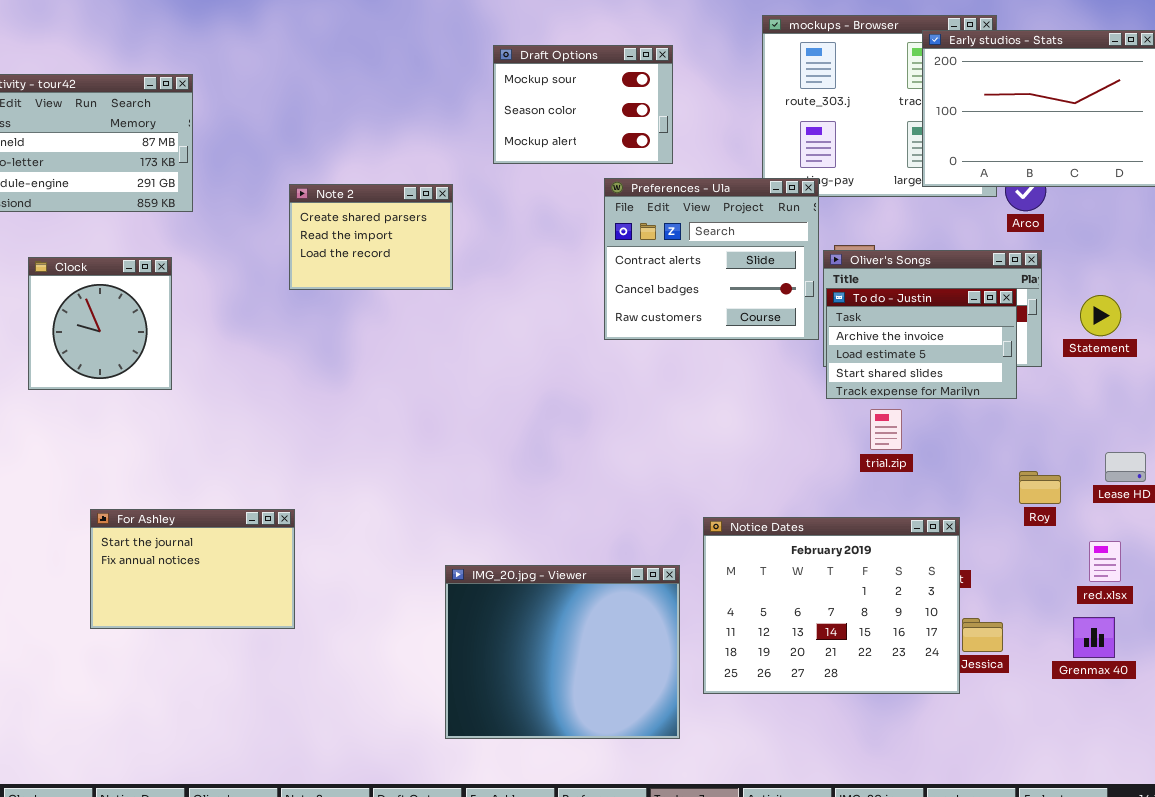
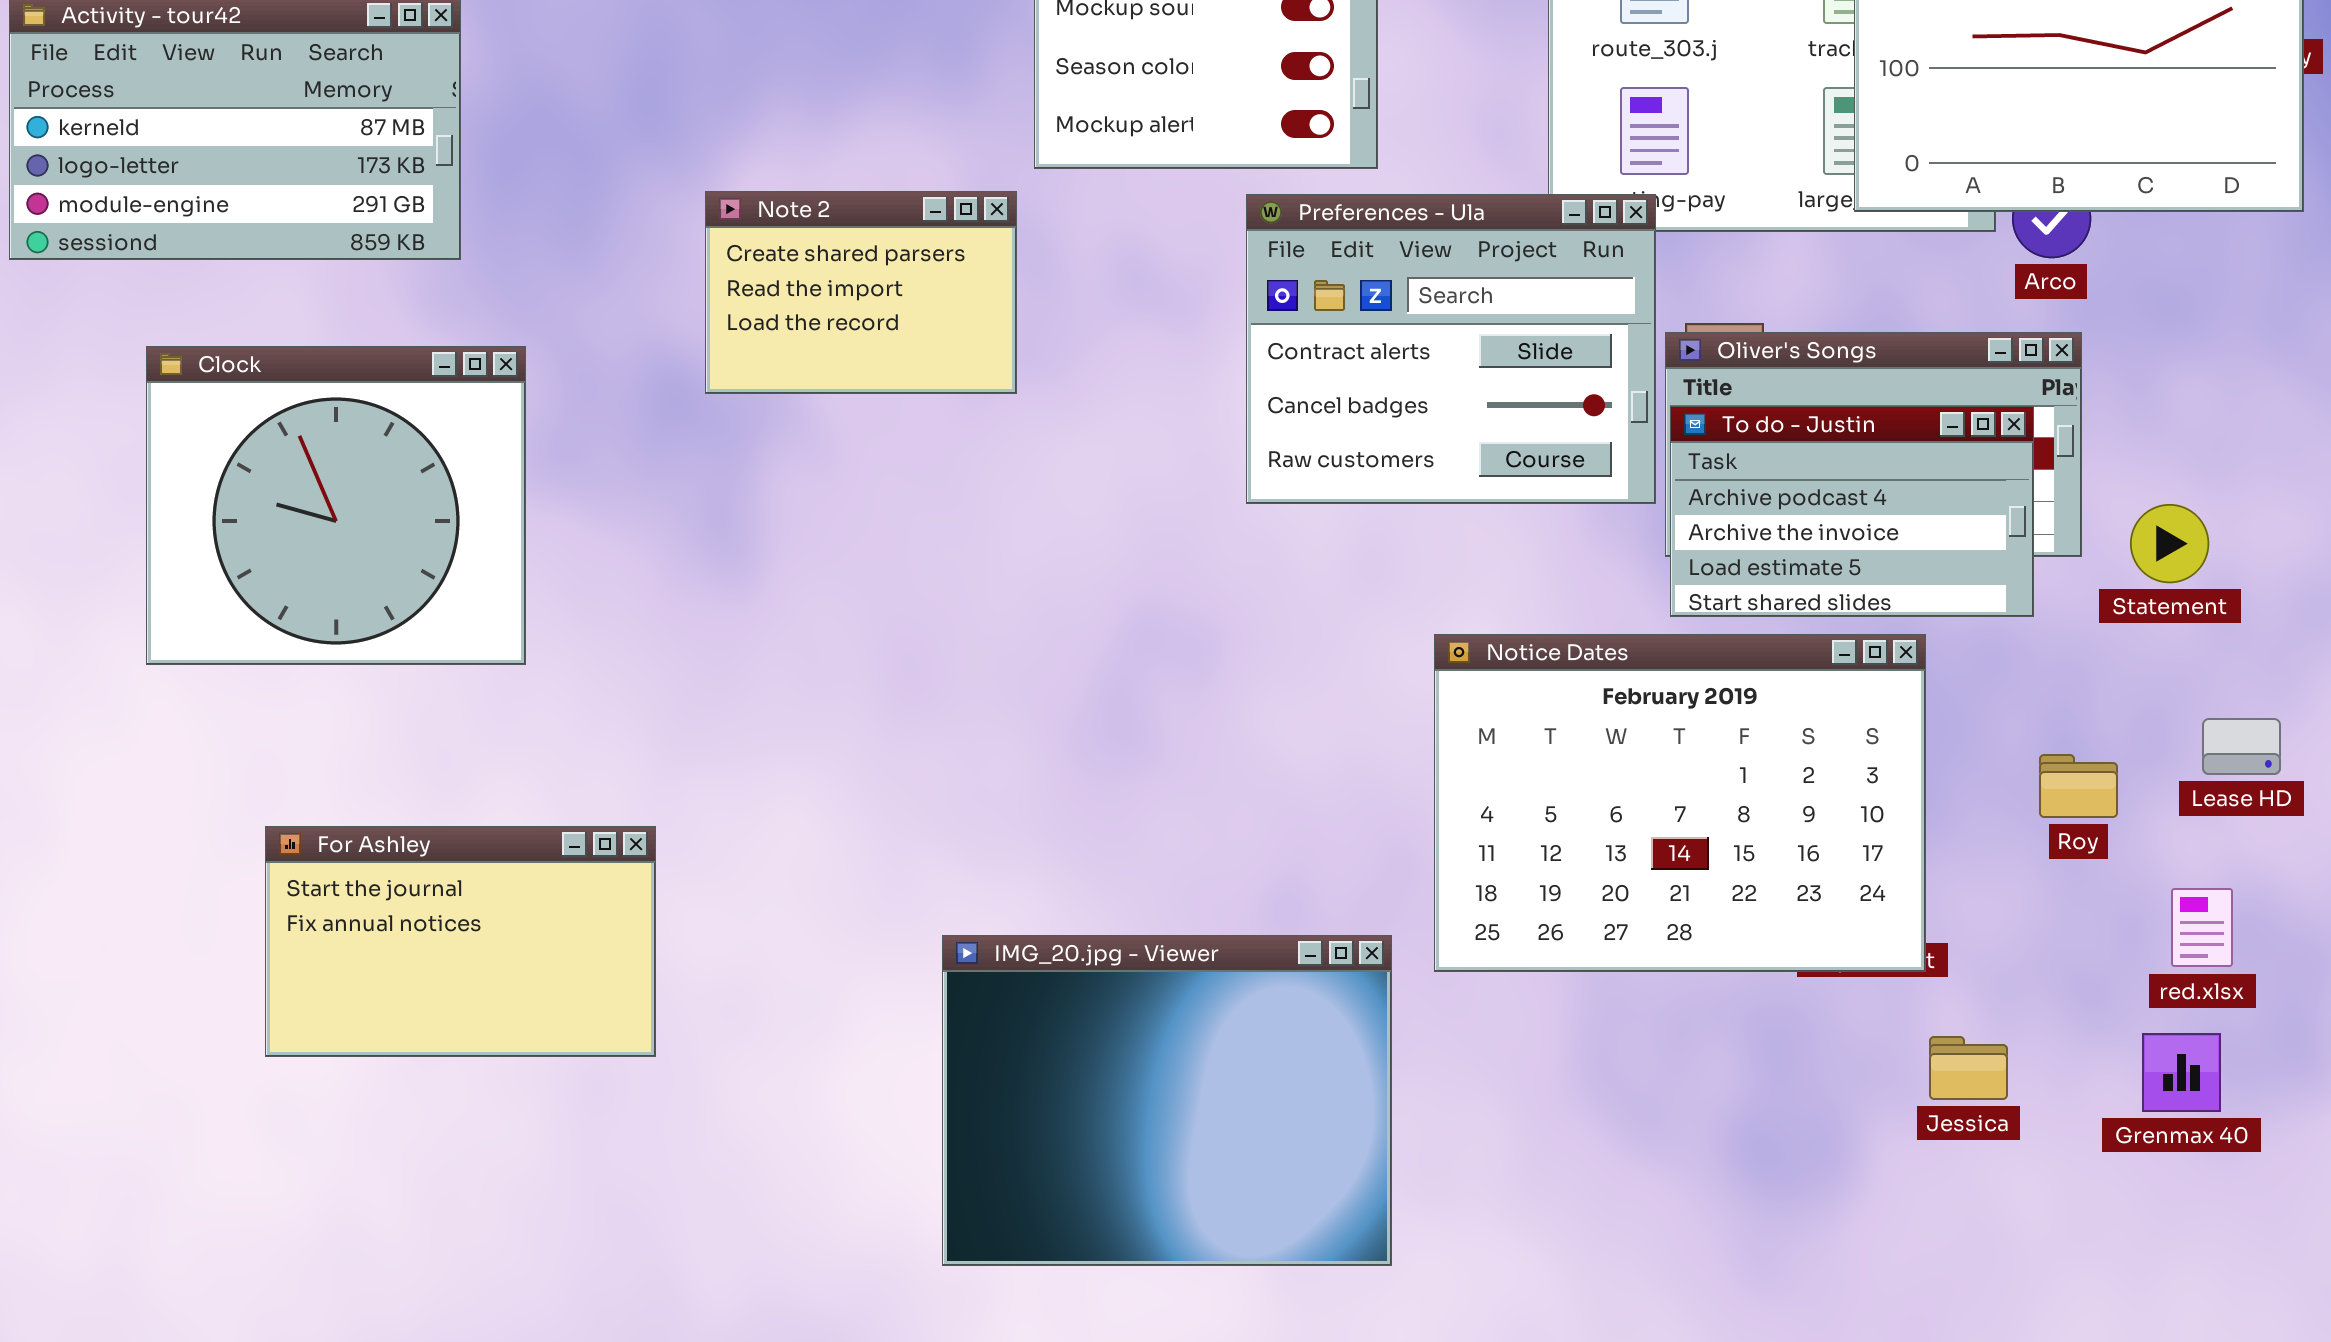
Note 2: [289,184,453,290] -> [705,191,1017,394], moved
Clock: [28,257,172,390] -> [146,346,526,665], resized
To do - Justin: [826,288,1017,399] -> [1670,406,2034,617], scrolled up 1 row
Statement: [1080,295,1121,336] -> [2130,504,2209,583], moved
Notice Dates: [703,517,960,694] -> [1434,634,1926,972], moved

